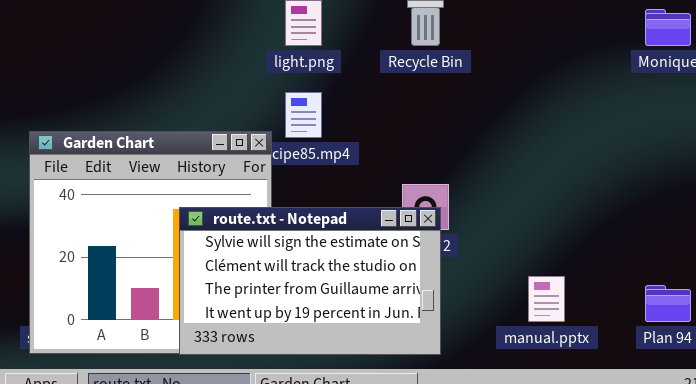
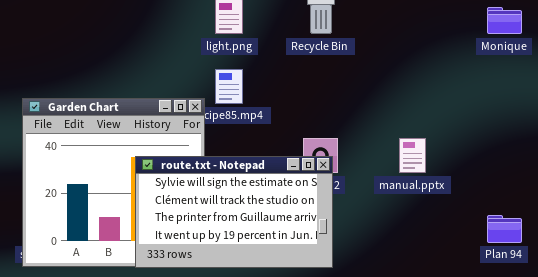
manual.pptx: [528,276,565,322] -> [399,138,426,173], moved

